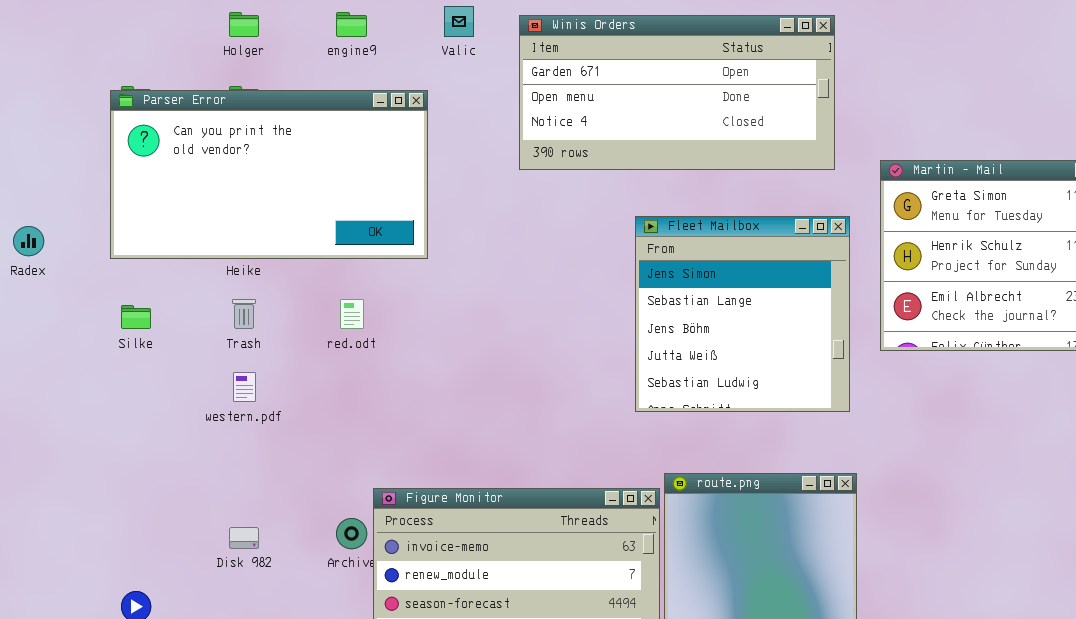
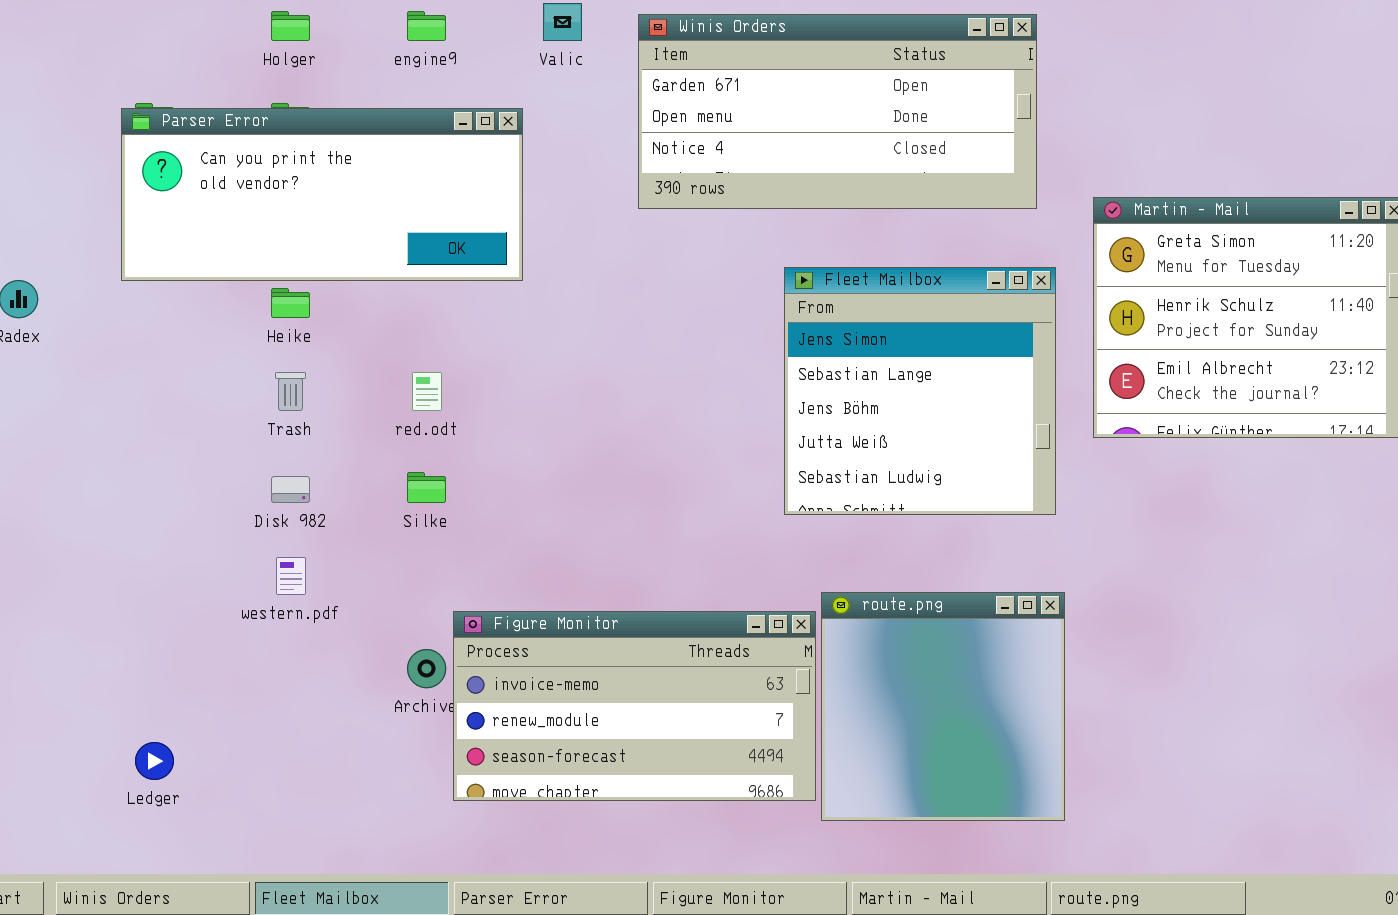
Parser Error: [110,90,428,259] -> [121,108,523,281], resized
Silke: [121,305,151,329] -> [407,472,446,503], moved
western.pdf: [233,372,256,402] -> [276,557,306,595], moved
Disk 982: [229,527,259,549] -> [271,476,310,503], moved

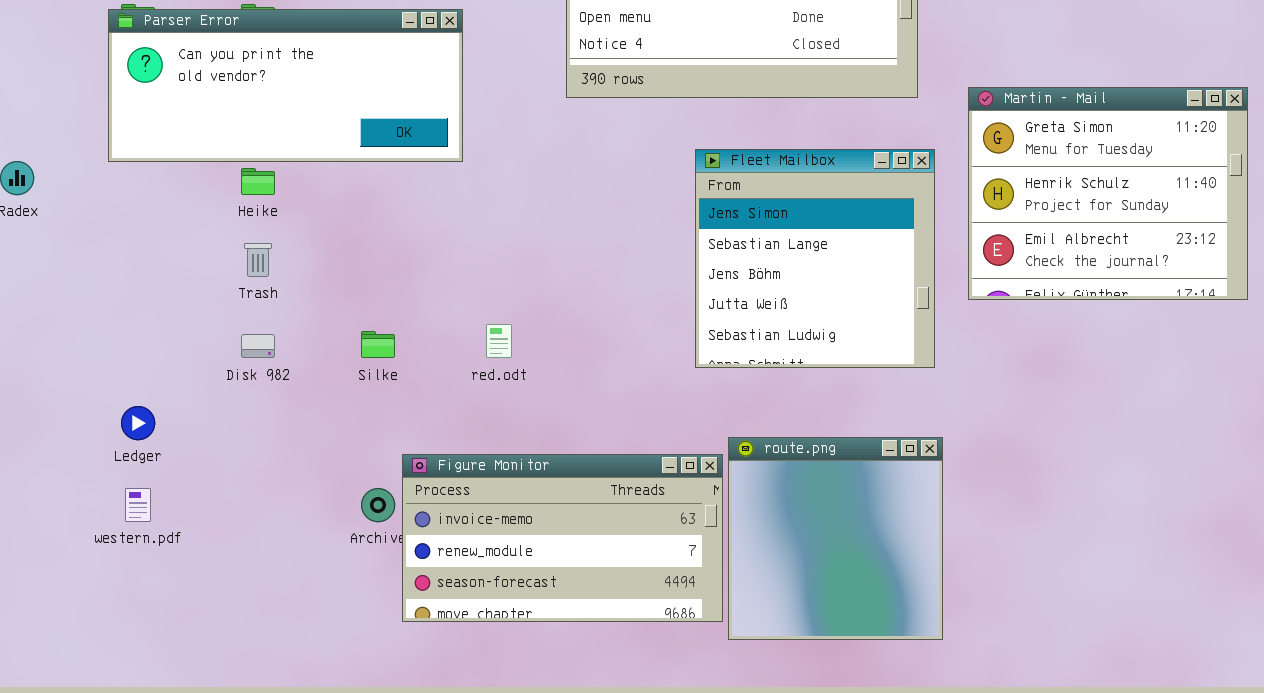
red.odt: [412,372,442,411] -> [486,324,512,358], moved
western.pdf: [276,557,306,595] -> [125,488,151,522], moved
Ledger: [135,742,174,780] -> [121,406,155,440], moved

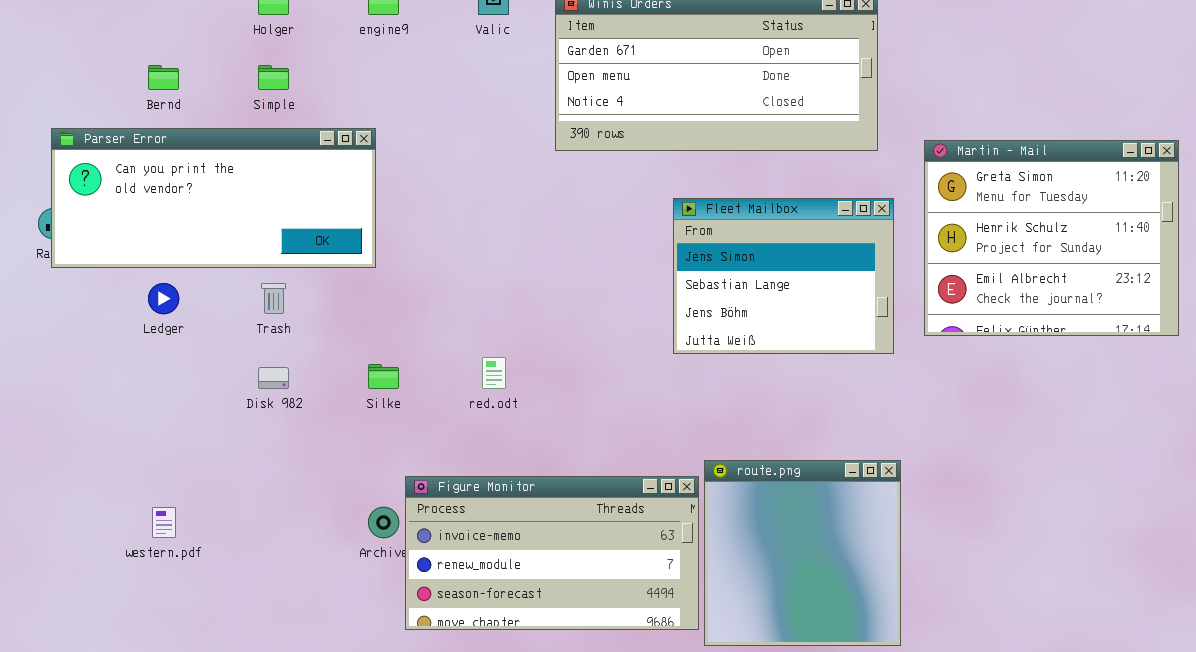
Parser Error: [108,9,463,162] -> [51,128,376,268], moved
Fleet Mailbox: [695,149,935,368] -> [673,198,894,354], resized
Ledger: [121,406,155,440] -> [148,283,179,314], moved

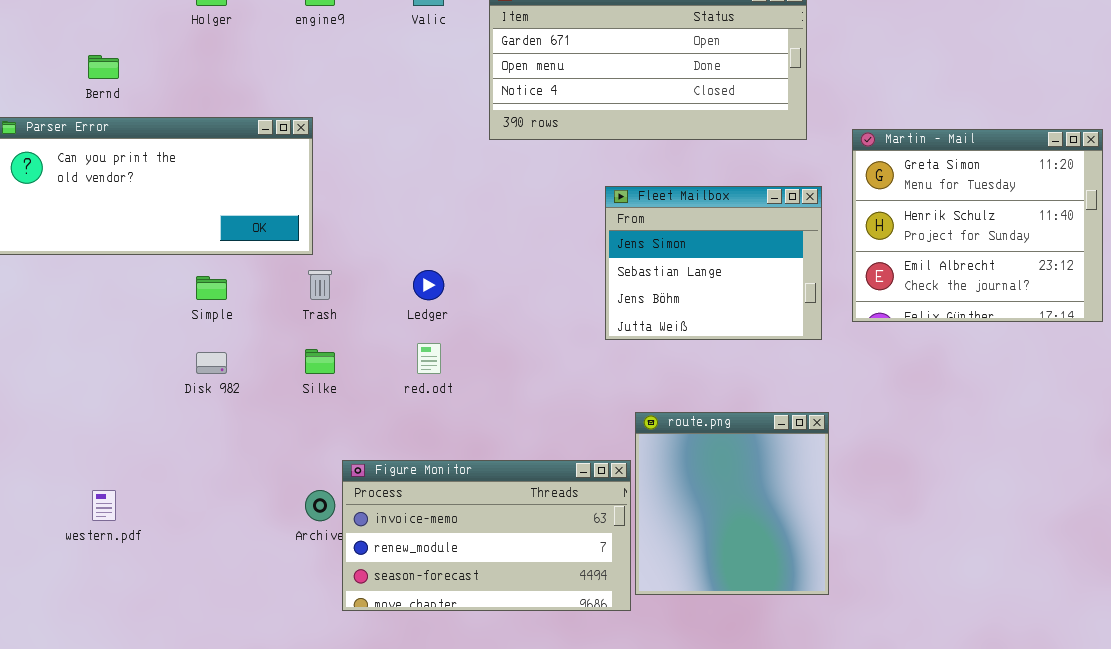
Simple: [258,65,289,90] -> [196,276,227,300], moved
Ledger: [148,283,179,314] -> [413,270,444,300], moved
Trash: [261,283,286,314] -> [308,270,332,300], moved
route.png: [704,460,901,646] -> [635,412,829,595], moved

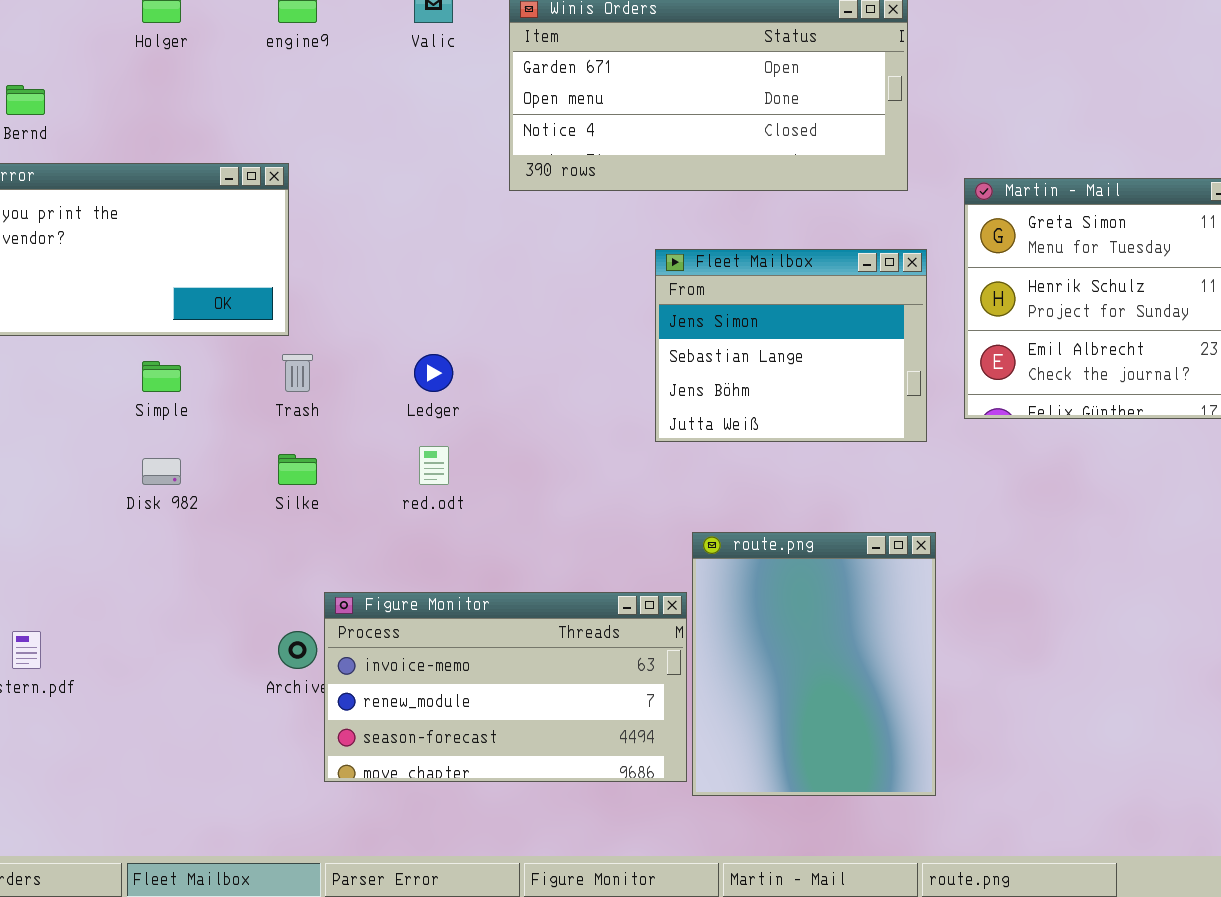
route.png: [635,412,829,595] -> [692,532,936,796], resized

